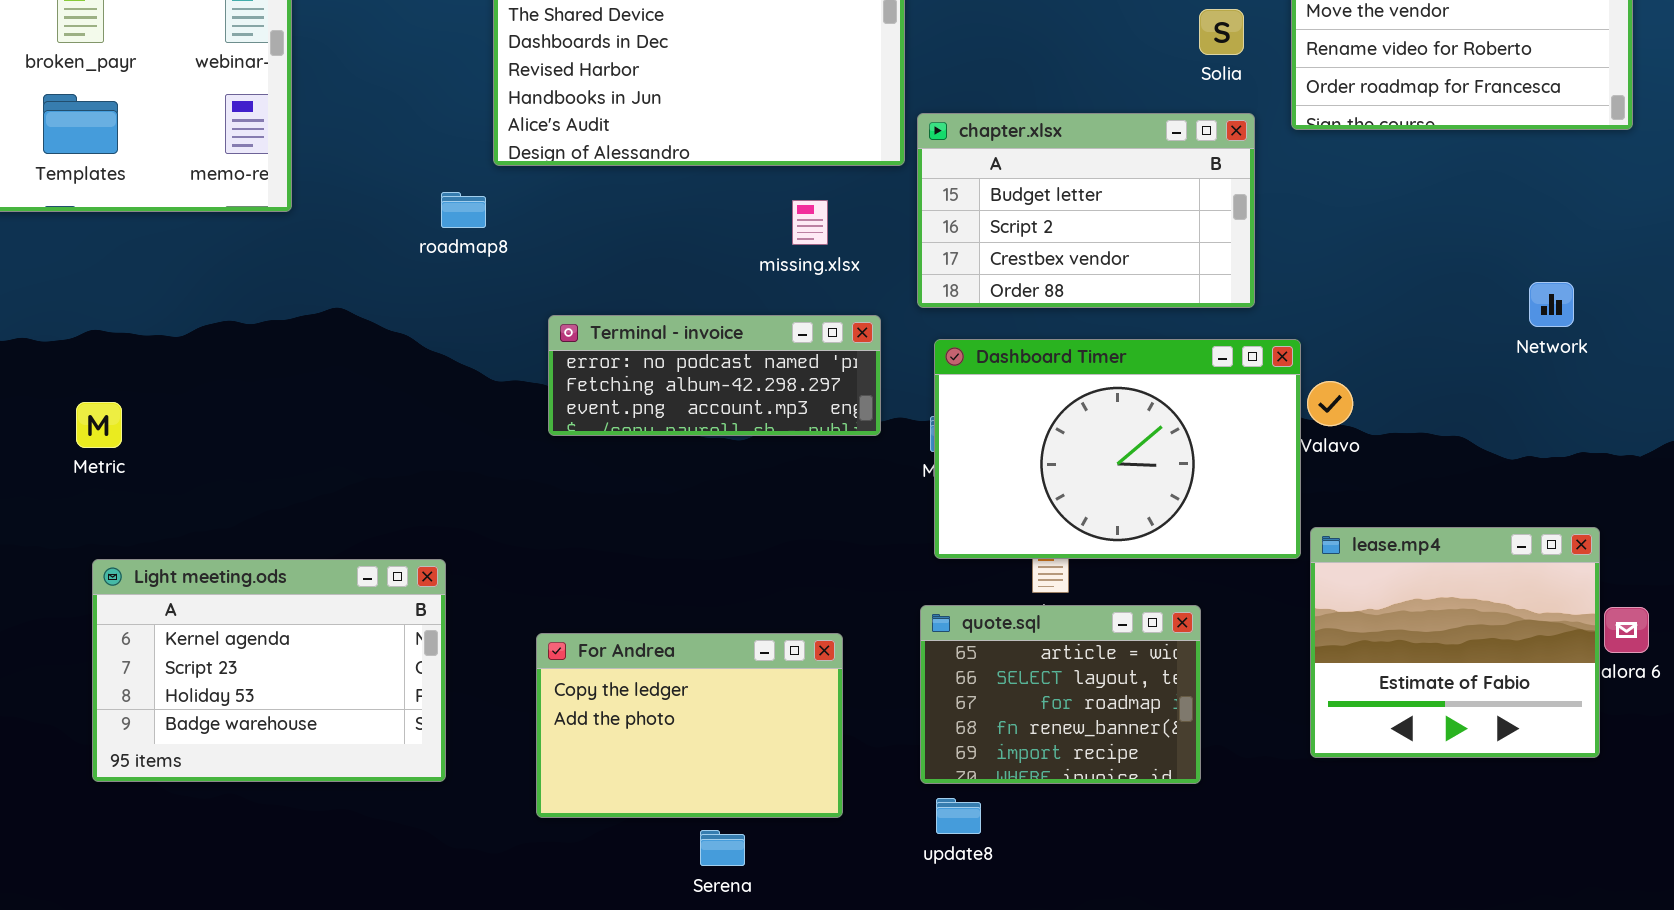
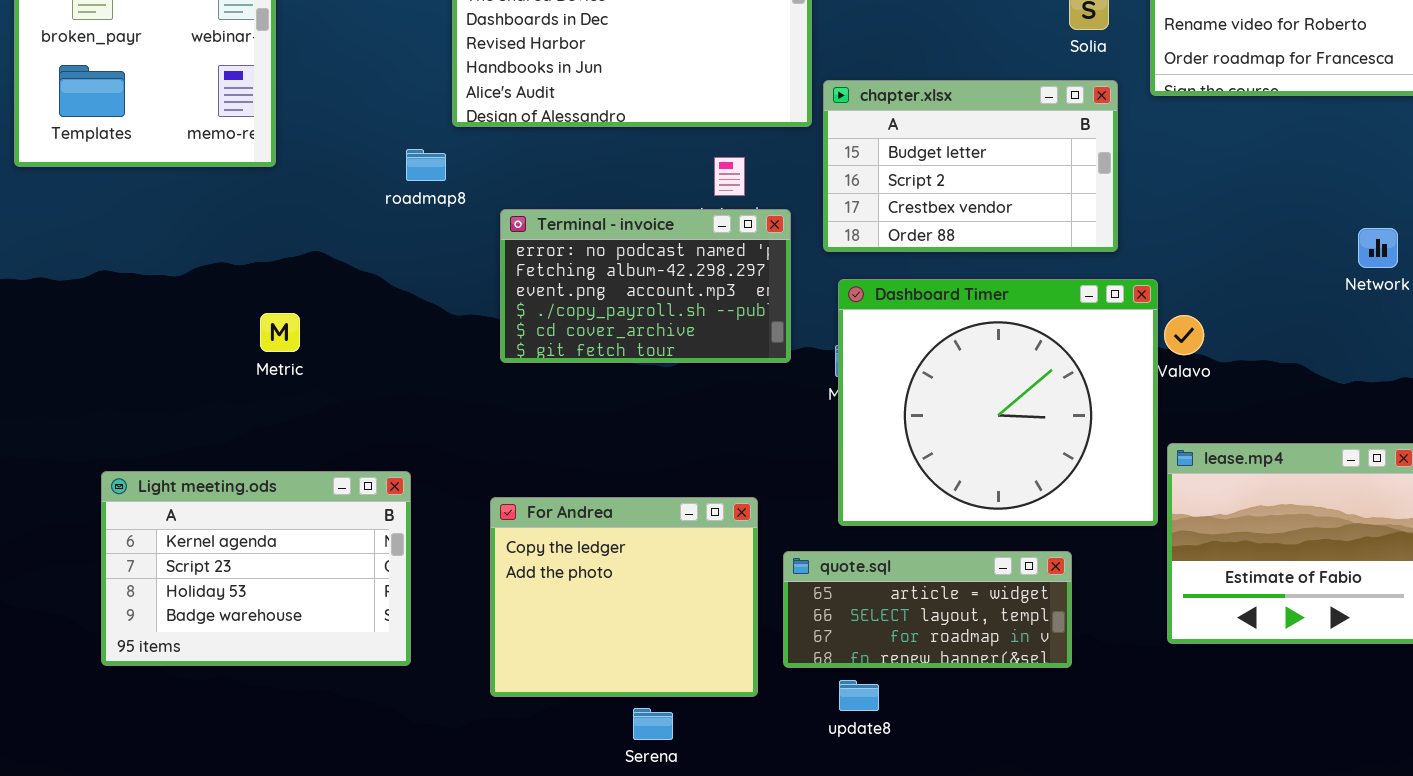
Terminal - invoice: [548,315,881,436] -> [500,209,791,363], resized
Dashboard Timer: [934,339,1301,559] -> [838,279,1158,526], resized
Metric: [76,402,122,448] -> [260,313,300,352], moved
quote.sql: [920,605,1201,784] -> [783,551,1072,668], resized
For Andrea: [536,633,843,818] -> [490,497,758,697], resized

